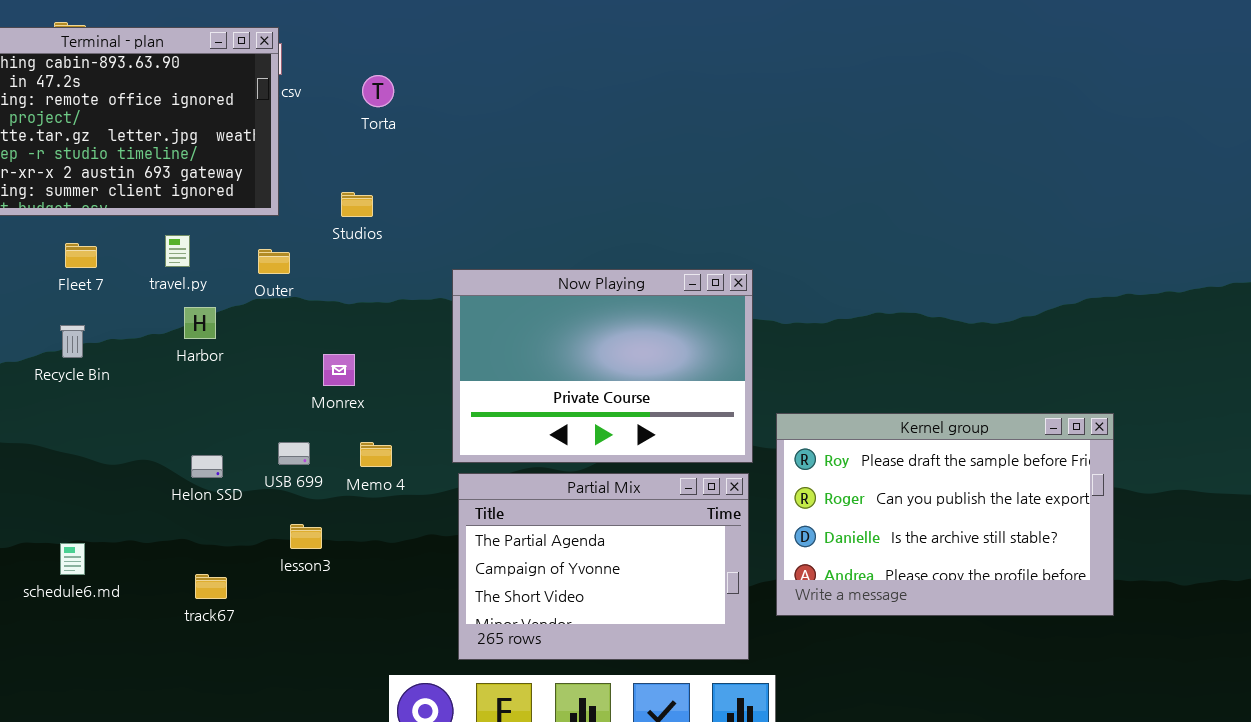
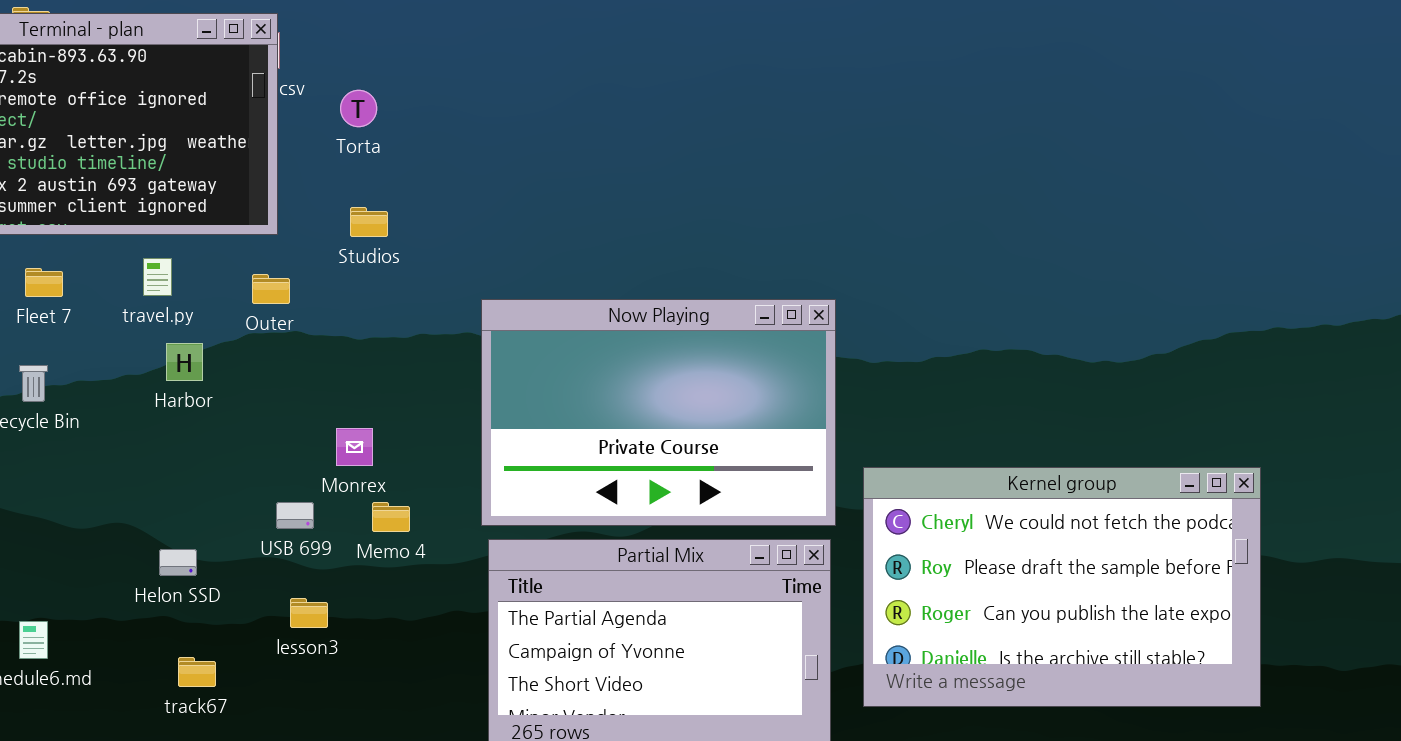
Torta: [362,75,394,107] -> [340,90,377,127], moved
Monrex: [323,354,355,386] -> [336,428,373,466], moved
Kernel group: [776,413,1114,616] -> [863,467,1261,707], scrolled up 1 row
Helon SSD: [191,455,223,478] -> [159,549,197,576], moved

